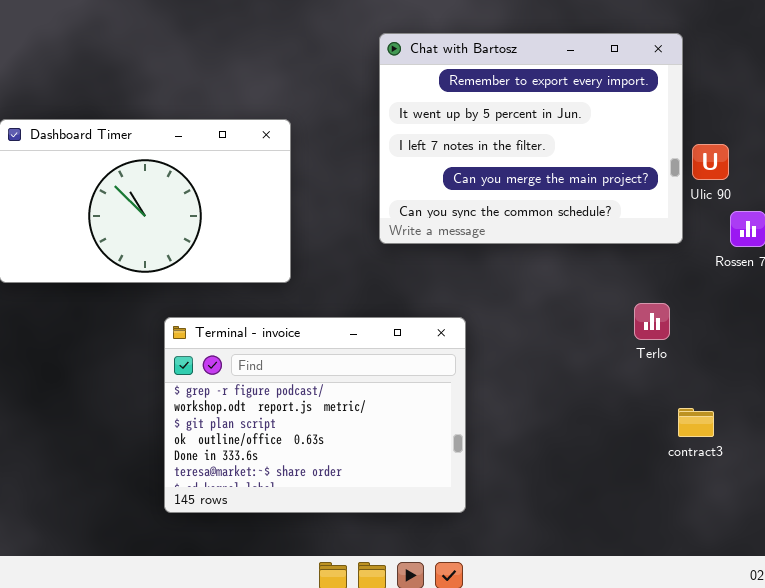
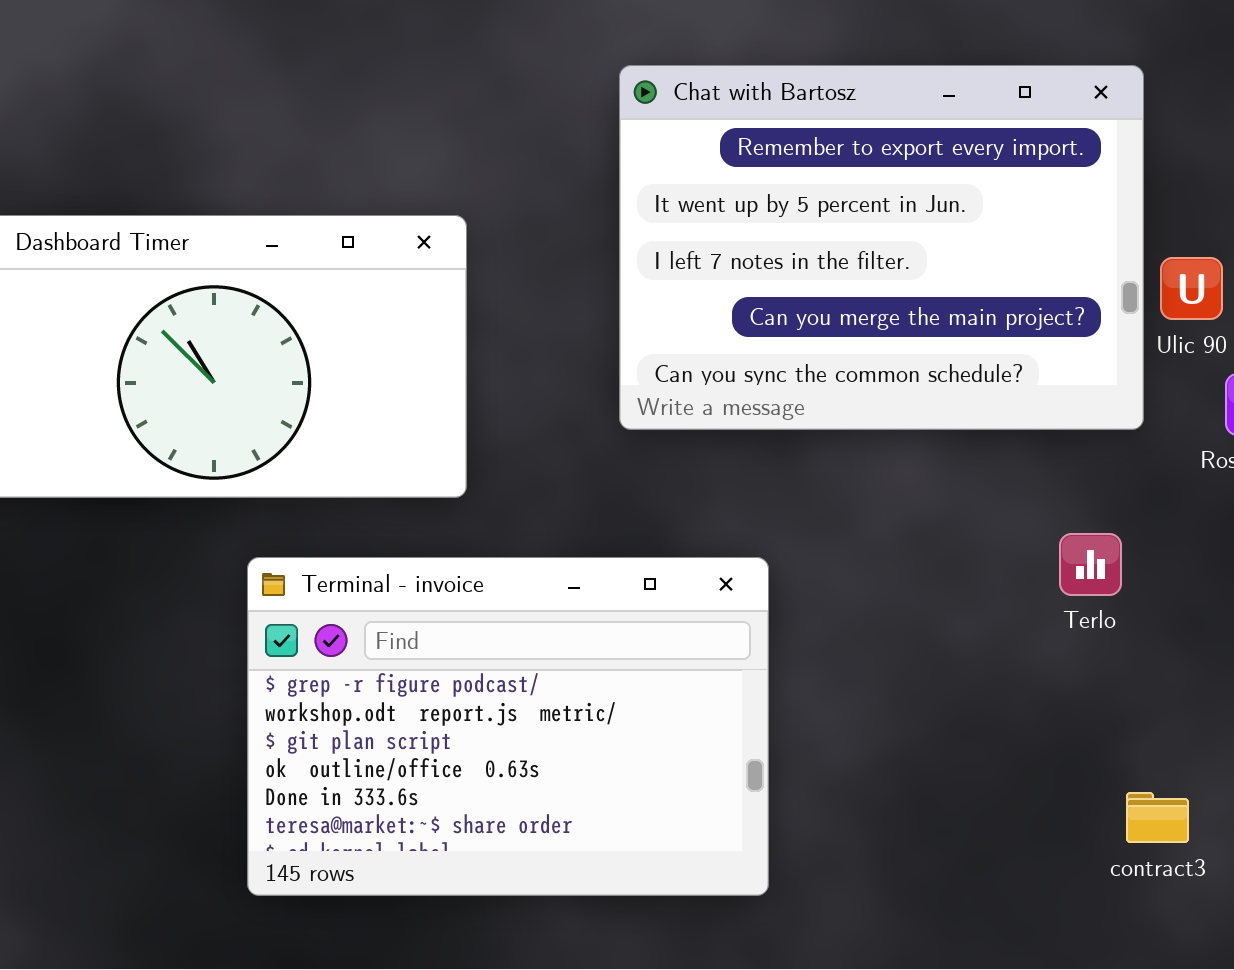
contract3: [678,408,714,437] -> [1126,792,1189,843], moved

